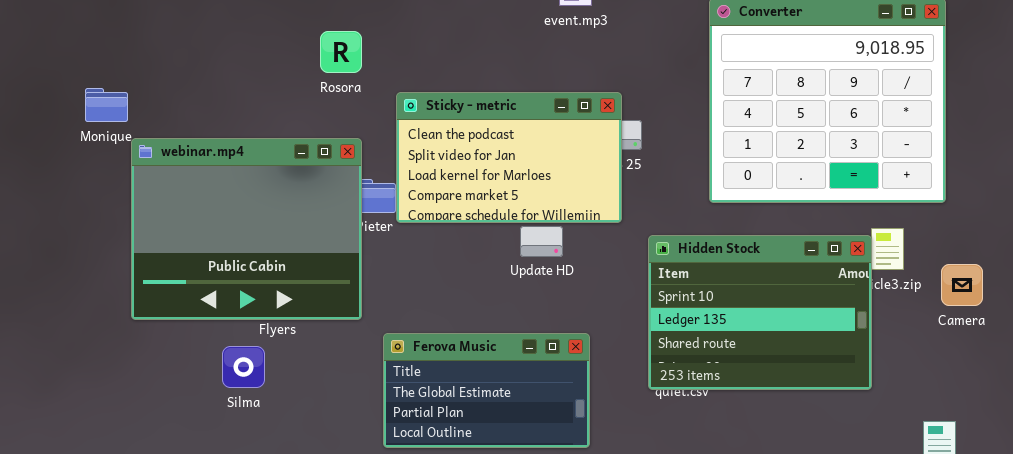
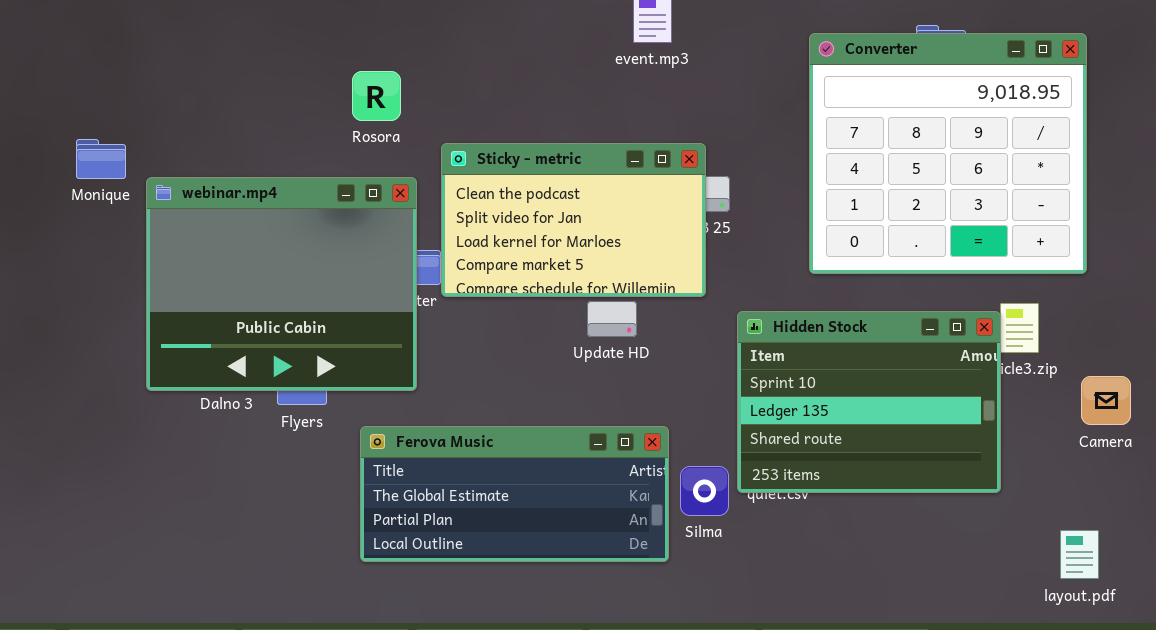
webinar.mp4: [131,138,362,320] -> [146,177,417,391], moved
Camera: [941,264,983,306] -> [1081,376,1131,425], moved
Ferova Music: [383,333,590,448] -> [360,426,669,562], resized
Silma: [222,346,265,388] -> [680,466,729,516], moved

